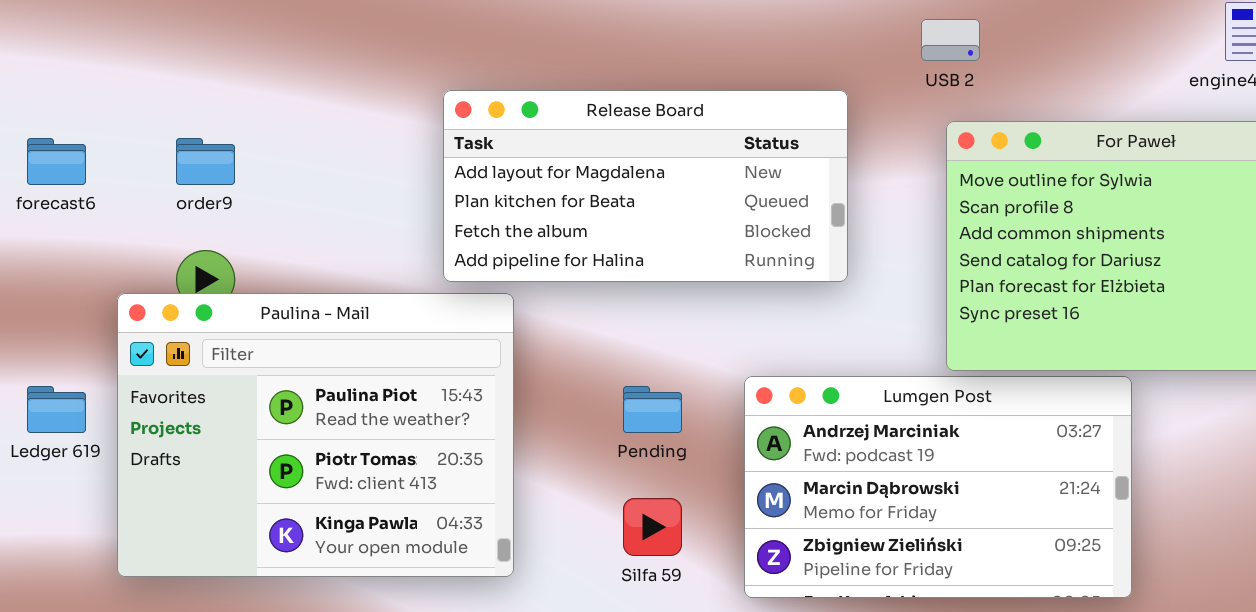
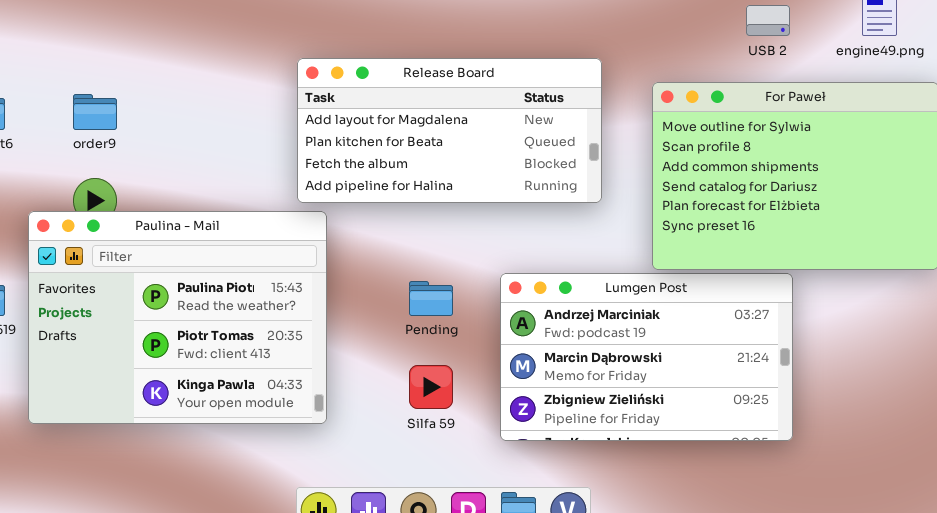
USB 2: [921,19,980,61] -> [746,5,790,36], moved
Release Board: [443,90,848,282] -> [297,58,602,203], moved

